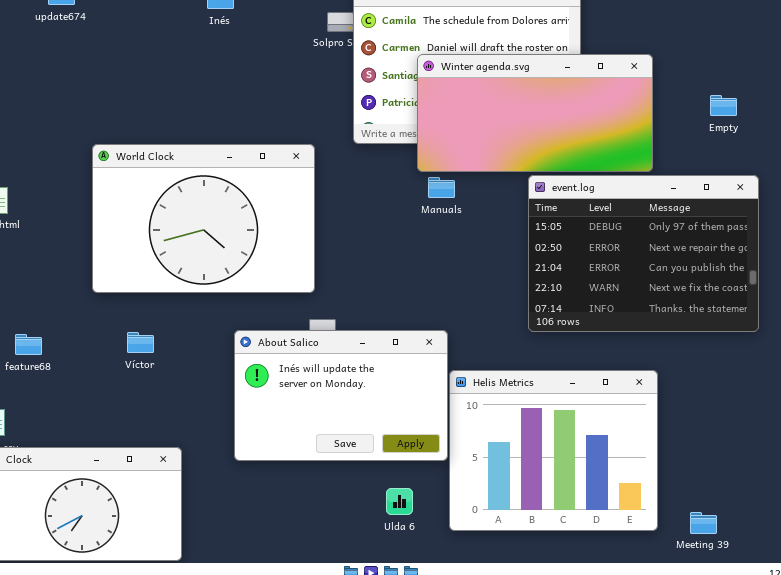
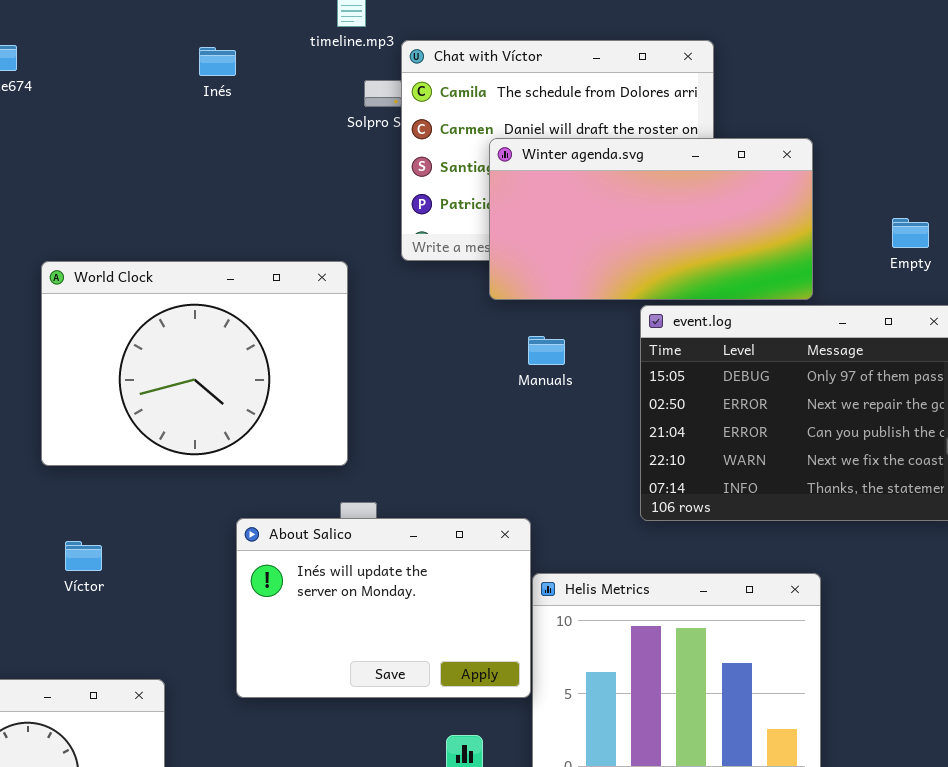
Empty: [710,95,737,116] -> [892,218,929,248], moved
Manuals: [428,177,455,198] -> [528,336,565,365], moved
Víctor: [127,332,154,353] -> [65,541,102,571], moved

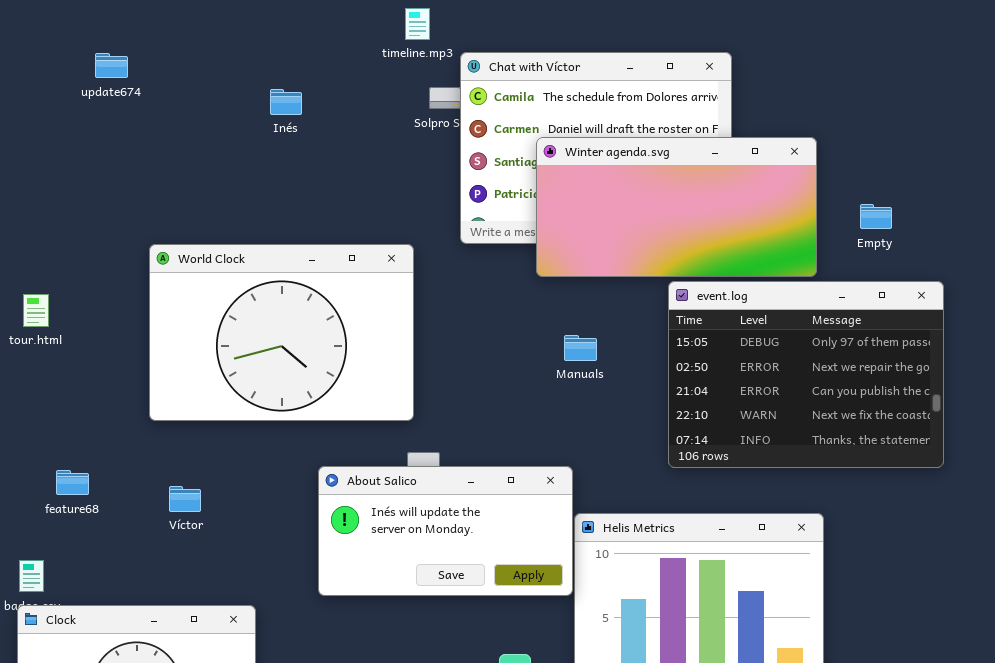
Inés: [199,47,236,76] -> [270,89,302,115], moved
Empty: [892,218,929,248] -> [860,204,892,229], moved
Manuals: [528,336,565,365] -> [564,335,597,361], moved
About Salico: [236,518,531,698] -> [318,466,573,596], resized

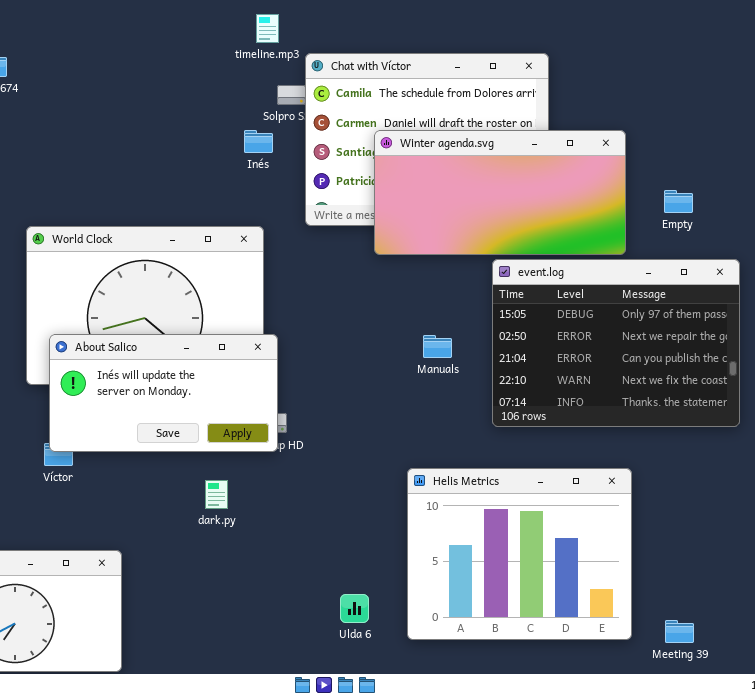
Inés: [270,89,302,115] -> [244,130,273,153], moved
Manuals: [564,335,597,361] -> [423,335,452,358], moved
About Salico: [318,466,573,596] -> [49,334,278,452], moved

